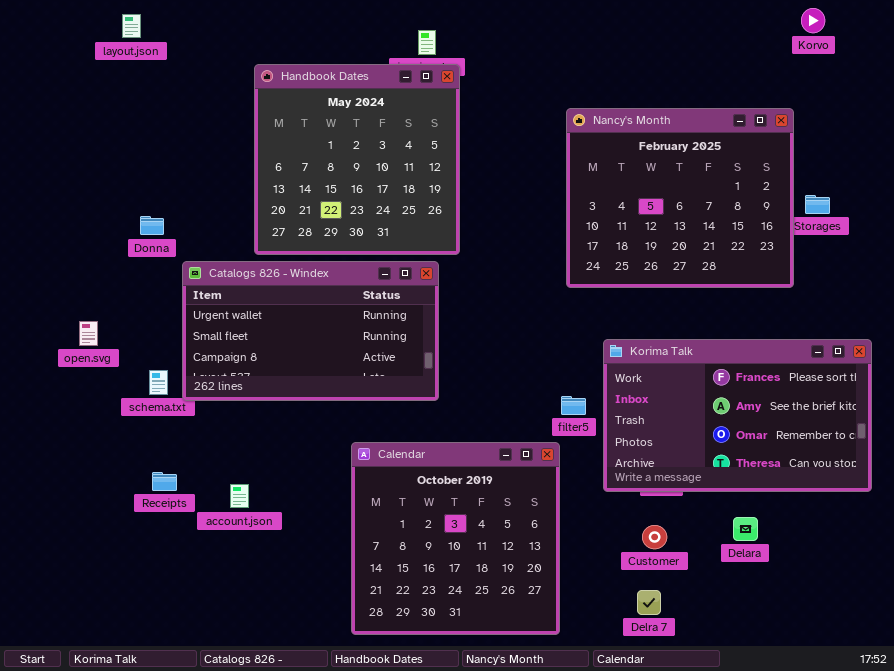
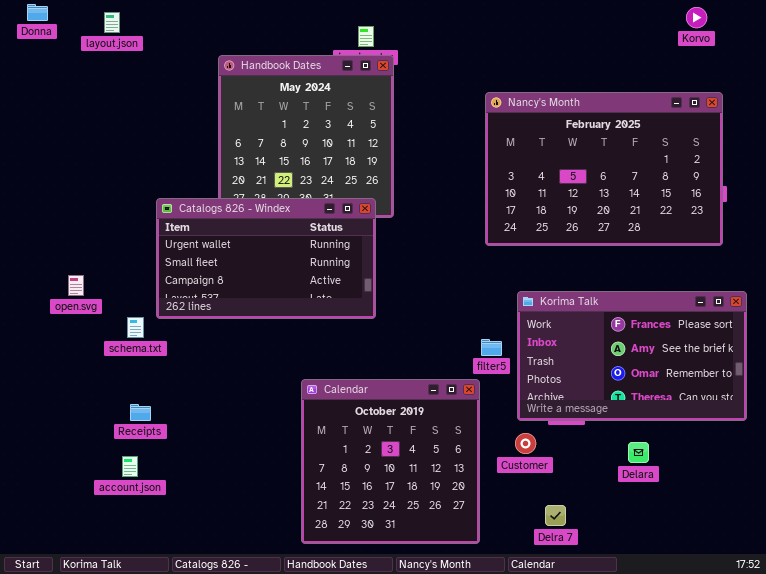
Nancy's Month: [566,108,794,288] -> [485,92,723,246], resized
Donna: [140,216,164,235] -> [27,4,48,21], moved
Catalogs 826 - Windex: [182,261,439,401] -> [156,198,376,319], moved
account.json: [230,484,249,508] -> [122,456,138,477], moved
Customer: [642,525,667,549] -> [515,433,536,454], moved

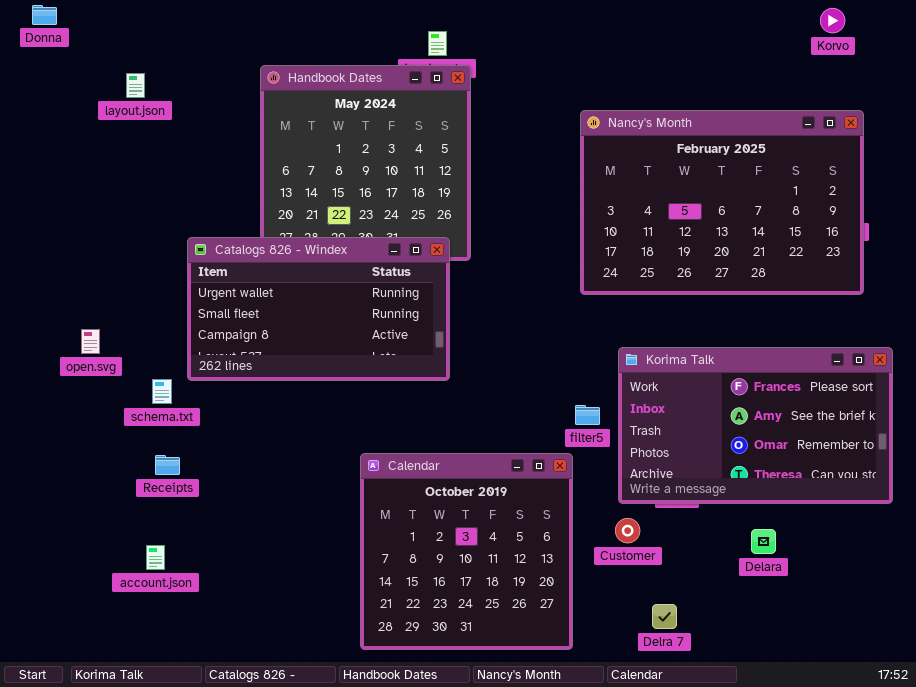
layout.json: [104,12,120,33] -> [126,73,145,98], moved
Receipts: [130,404,151,421] -> [155,455,180,475], moved

